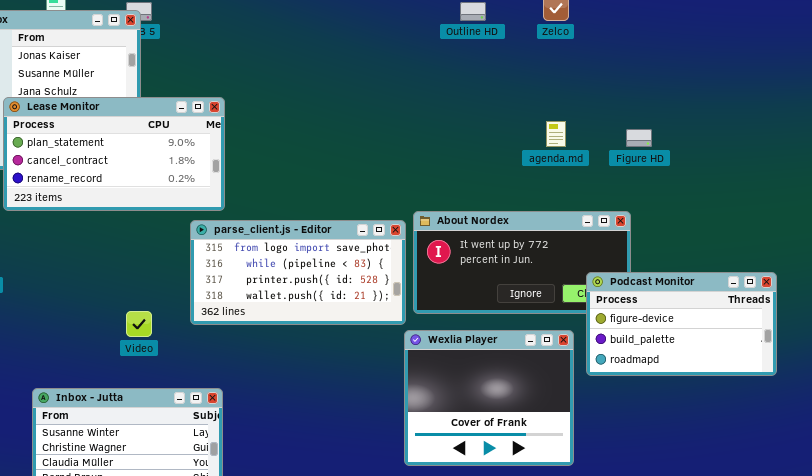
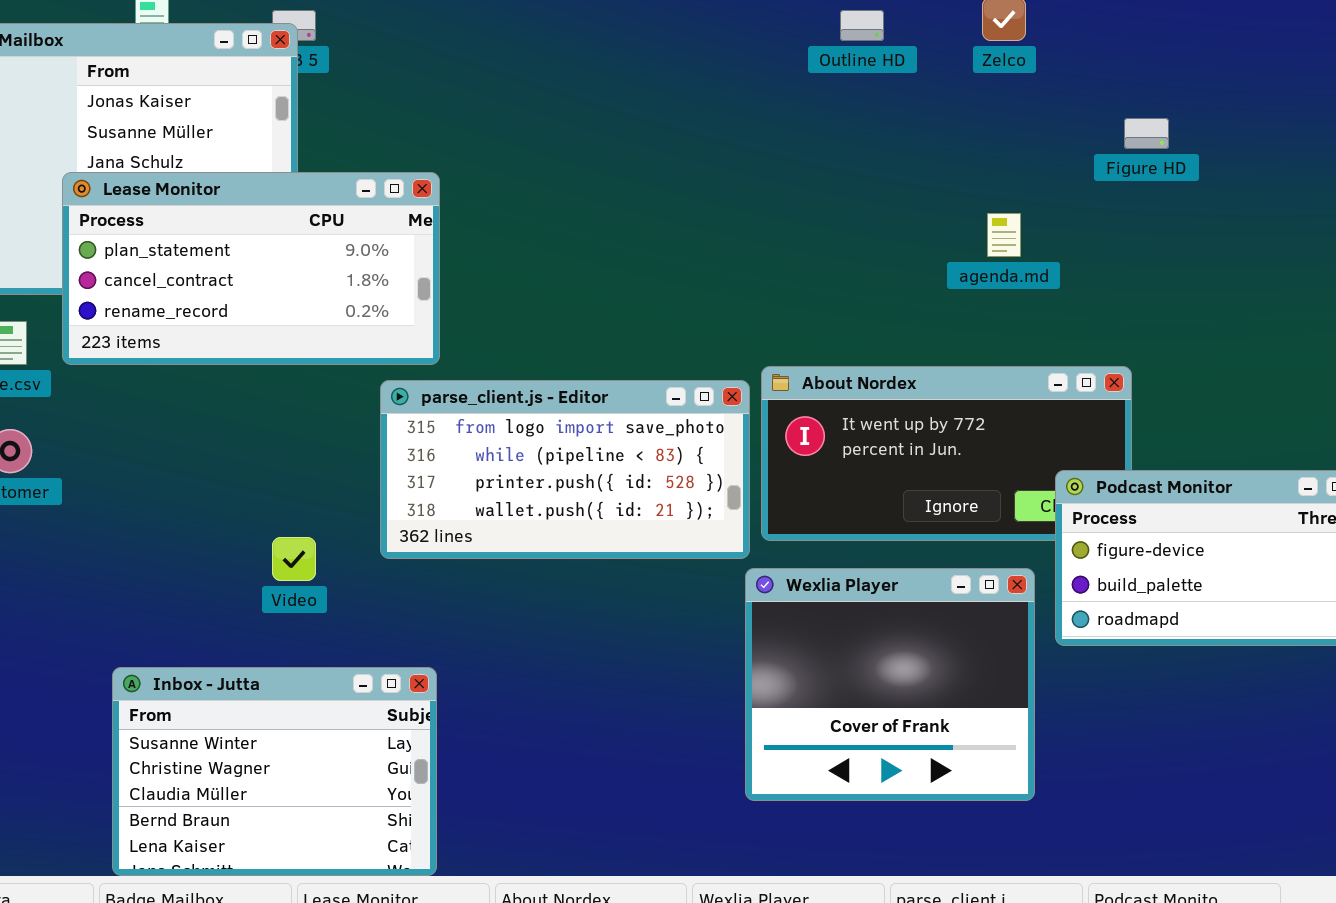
Figure HD: [626,129,652,147] -> [1124,118,1169,149], moved

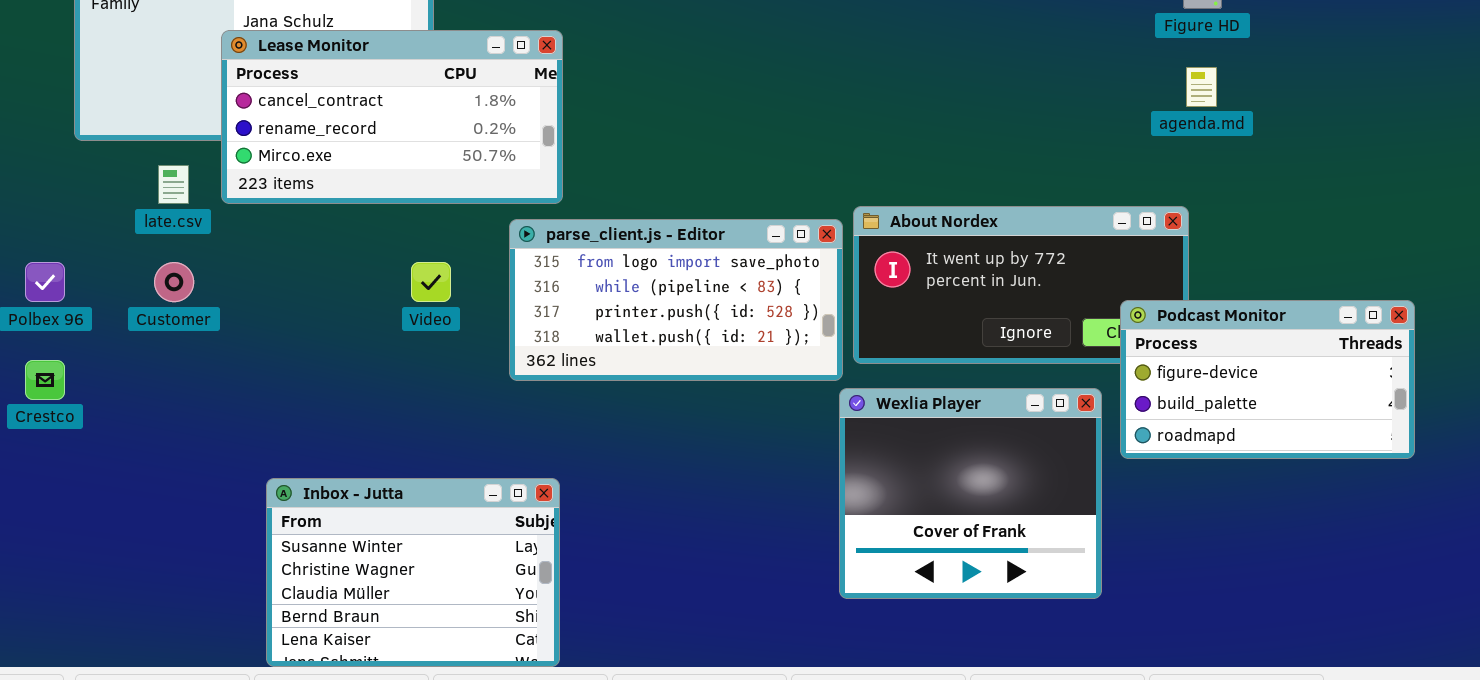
Lease Monitor: [62,172,440,365] -> [221,30,563,204], scrolled down 1 row
agenda.md: [987,213,1021,257] -> [1186,67,1217,107], moved
Video: [272,537,316,581] -> [411,262,451,302], moved

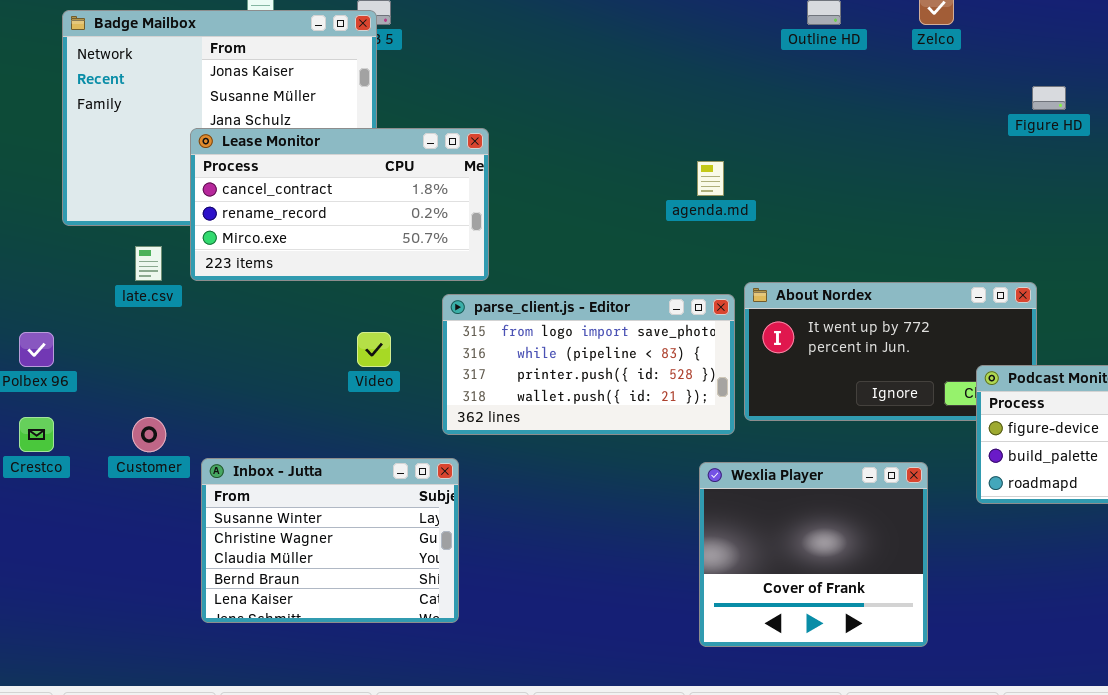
agenda.md: [1186,67,1217,107] -> [697,161,724,196], moved
Customer: [154,262,194,302] -> [132,417,166,452], moved
Wexlia Player: [839,388,1102,599] -> [699,462,928,647], moved
Inbox - Jutta: [266,478,560,667] -> [201,458,459,623], moved

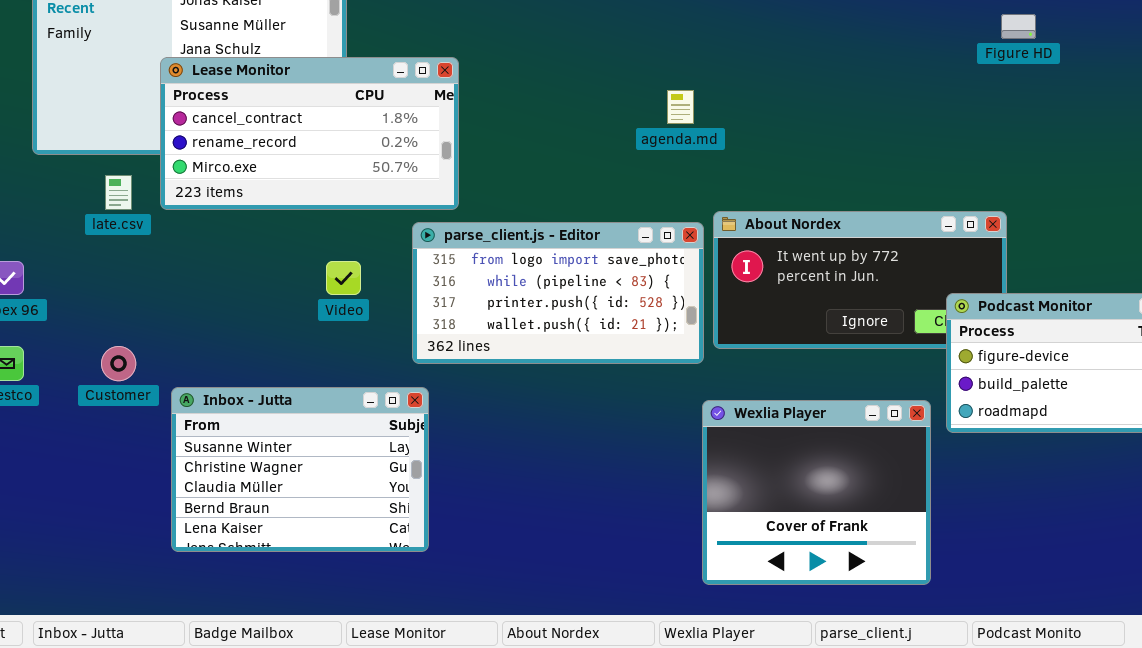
Wexlia Player: [699,462,928,647] -> [702,400,931,585], moved

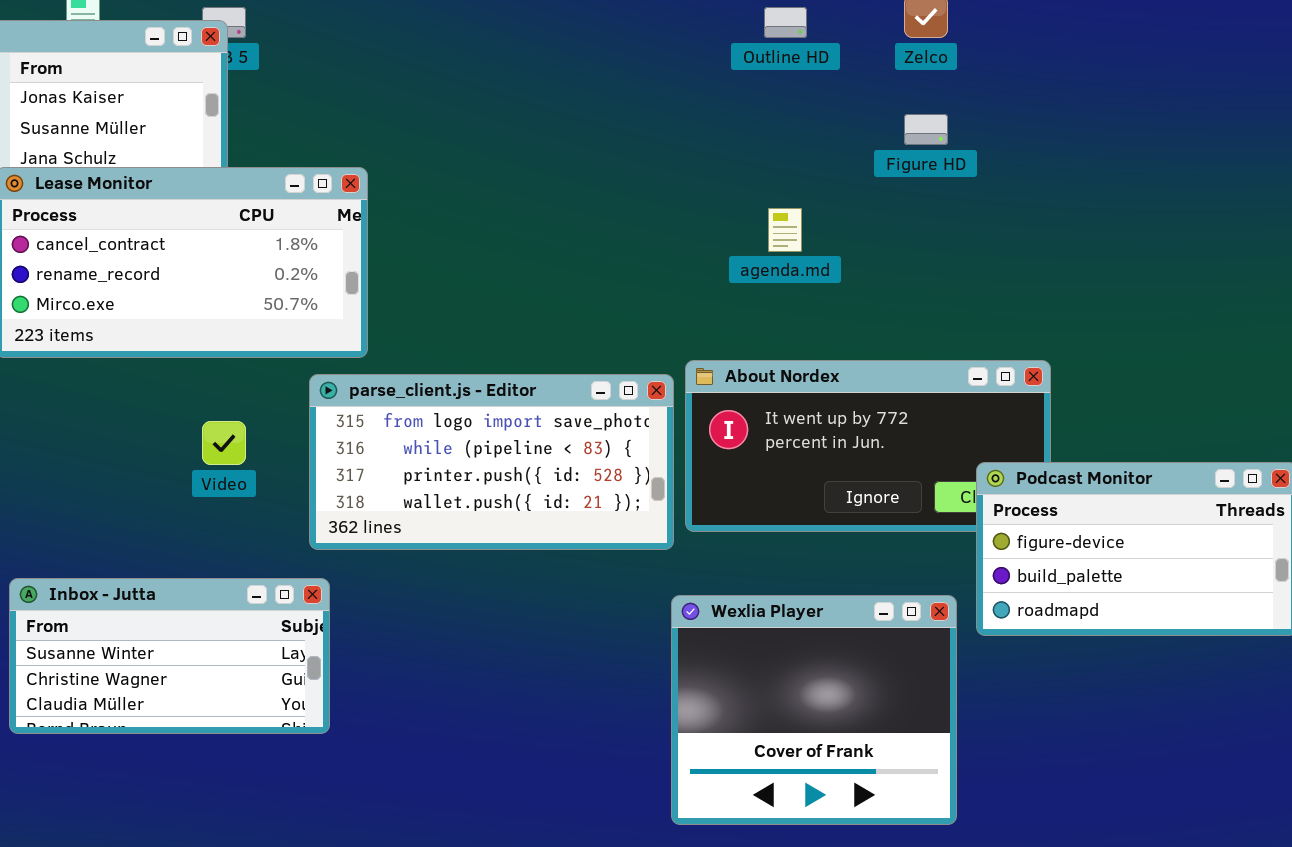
Figure HD: [1001,14,1036,39] -> [904,114,948,145], moved
agenda.md: [667,90,694,124] -> [768,208,802,252], moved
Inbox - Jutta: [171,387,429,552] -> [9,578,330,734], resized

